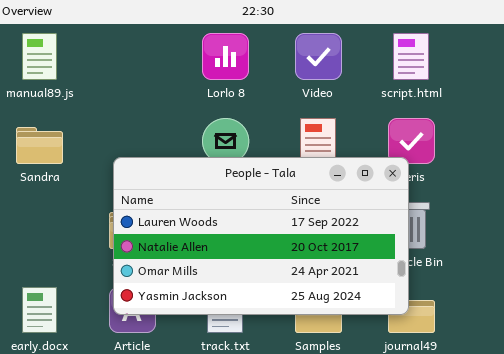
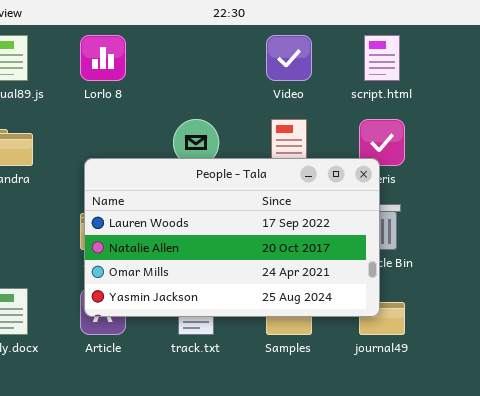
Lorlo 8: [202,33,249,80] -> [80,35,126,81], moved

